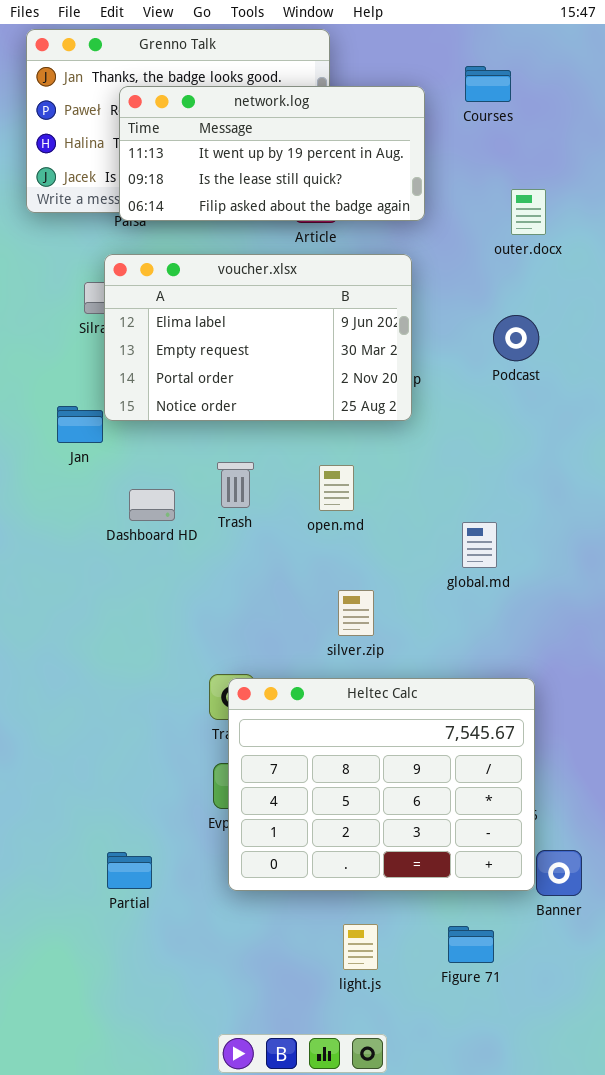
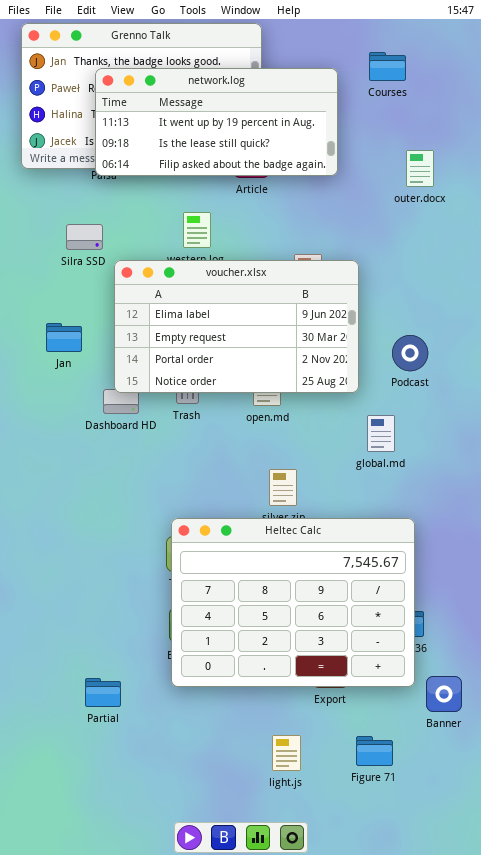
voucher.xlsx: [104,254,412,421] -> [114,260,359,393], moved
Podcast: [493,315,539,361] -> [392,335,428,371], moved
Heltec Calc: [228,678,535,891] -> [171,518,415,687], moved

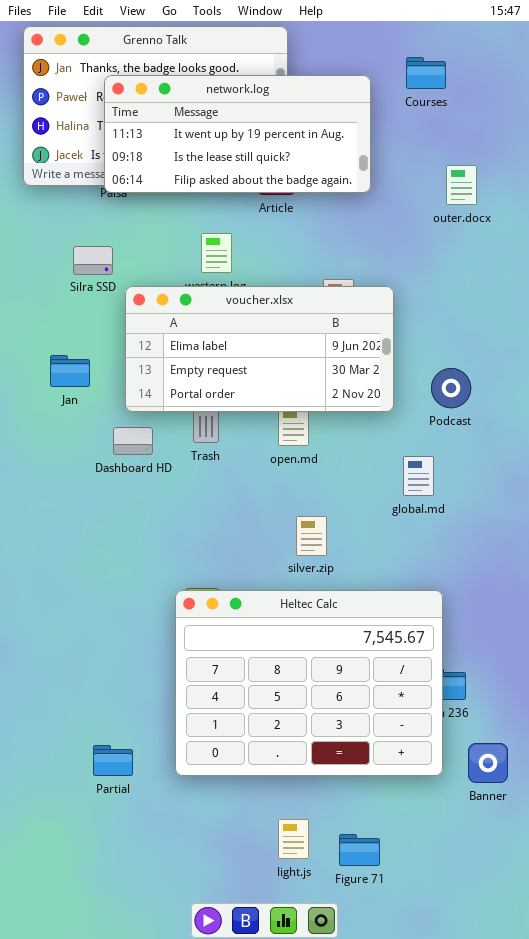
voucher.xlsx: [114,260,359,393] -> [125,286,394,412], resized
Heltec Calc: [171,518,415,687] -> [175,590,443,776], moved
light.js: [272,735,301,771] -> [278,819,309,859], moved
Figure 71: [356,736,393,766] -> [339,834,380,866], moved

